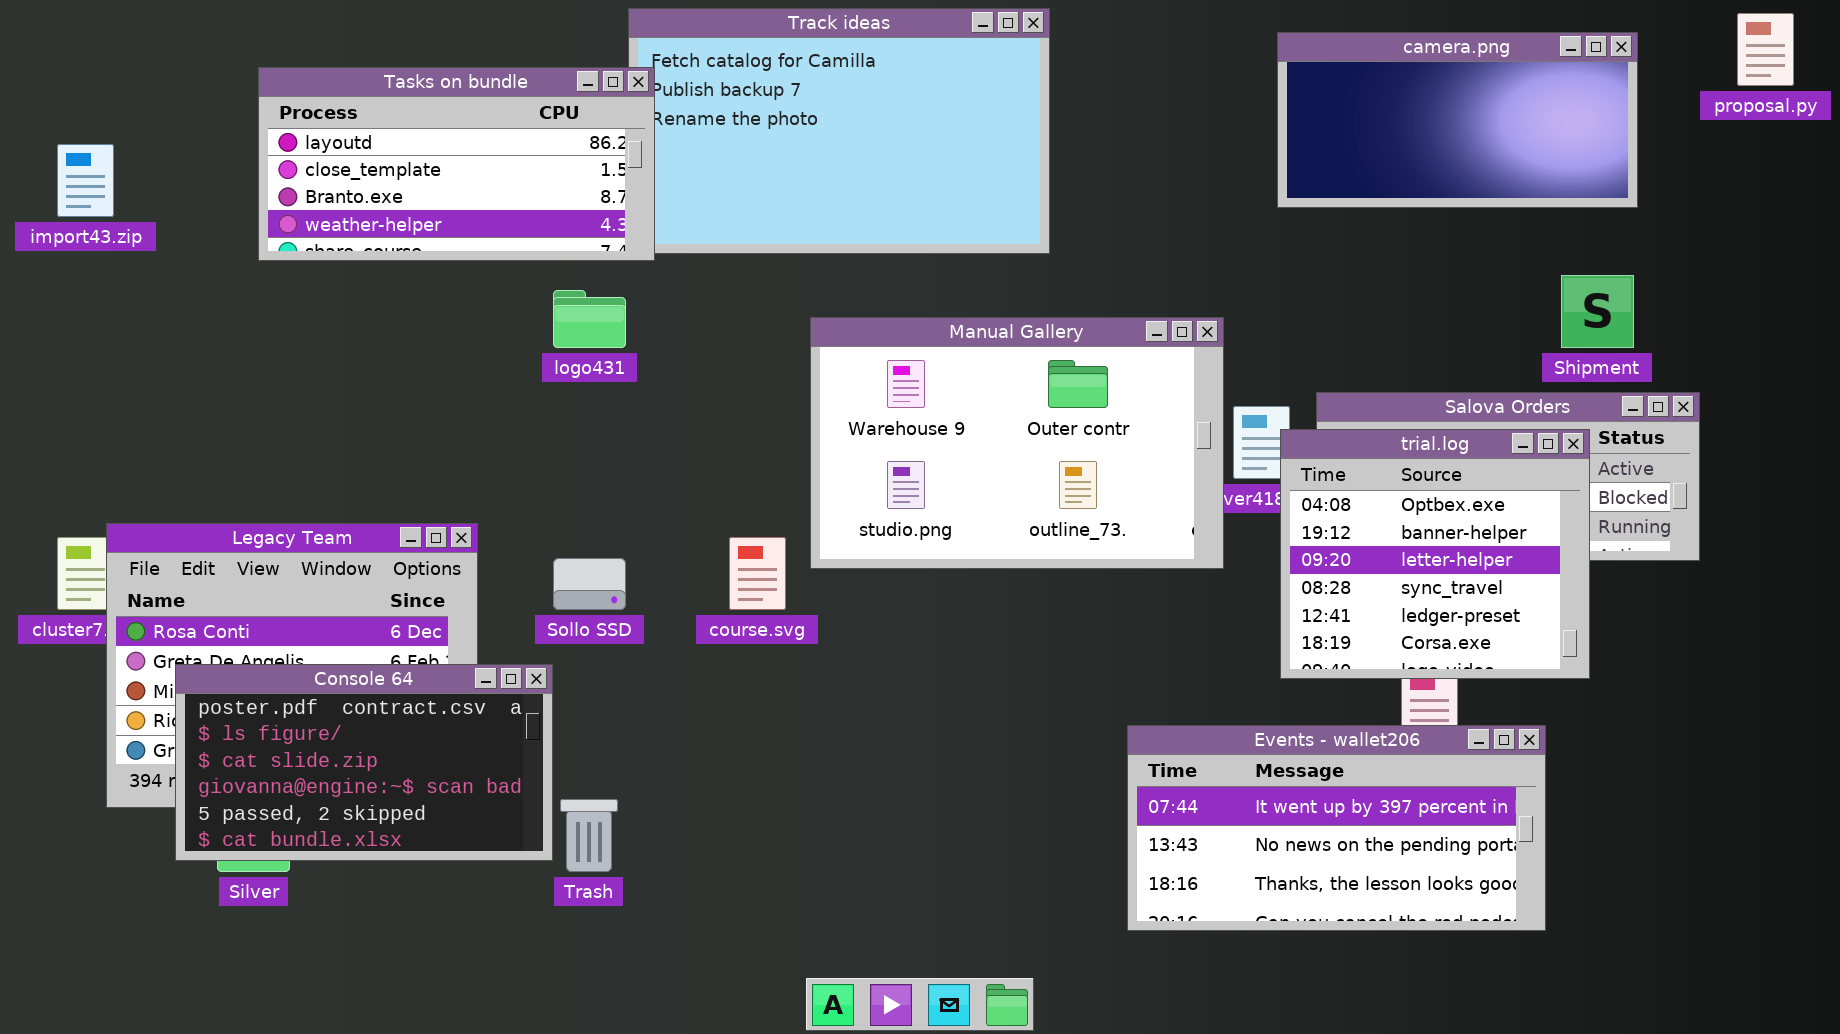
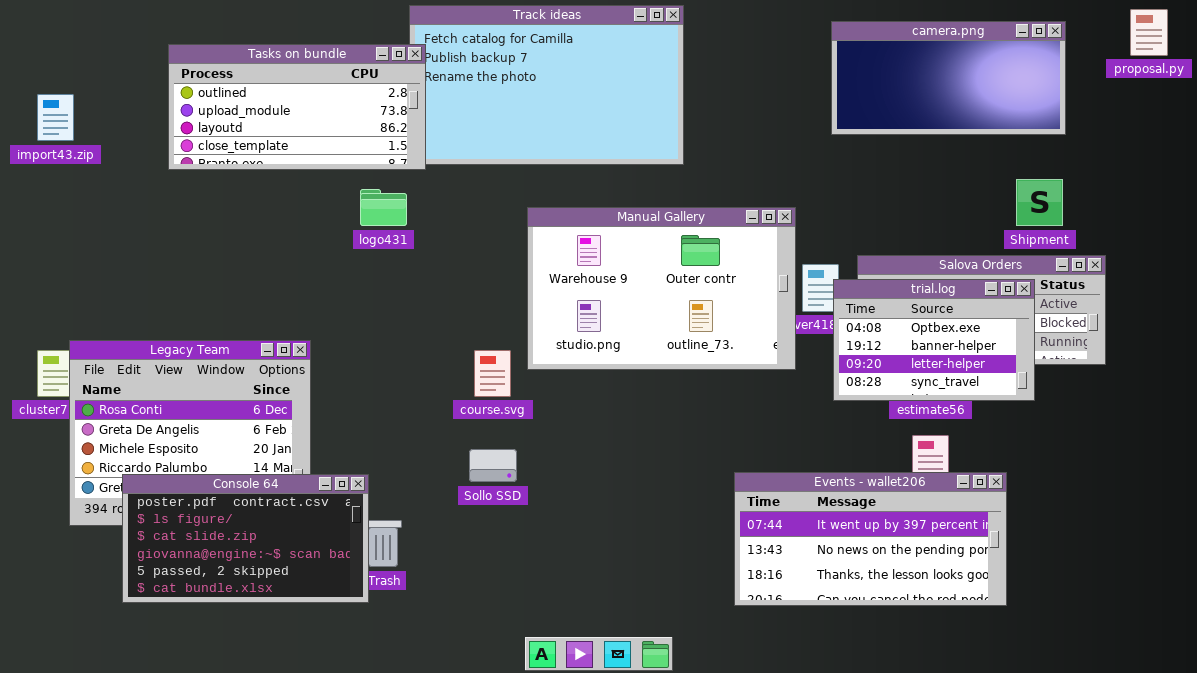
Tasks on bundle: [258,67,655,261] -> [168,44,426,170], scrolled up 2 rows
trial.log: [1280,429,1590,679] -> [833,279,1035,401], resized
Sollo SSD: [553,558,626,610] -> [469,449,517,482], moved
Console 64: [175,664,553,861] -> [122,474,369,603], moved

